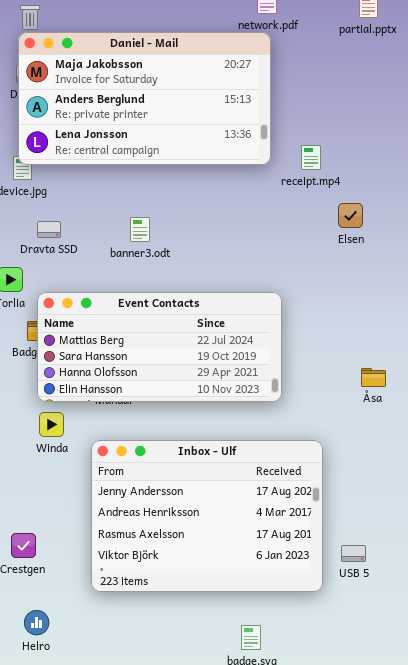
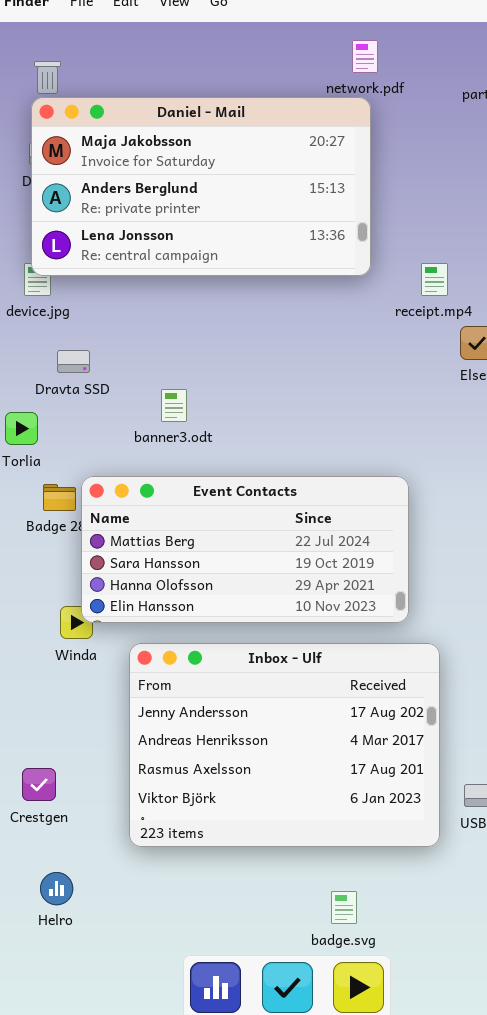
receipt.mp4: [301,145,321,170] -> [421,263,448,296], moved
banner3.odt: [130,217,150,242] -> [161,389,187,422], moved
Event Contacts: [37,292,282,402] -> [81,476,409,623], moved

